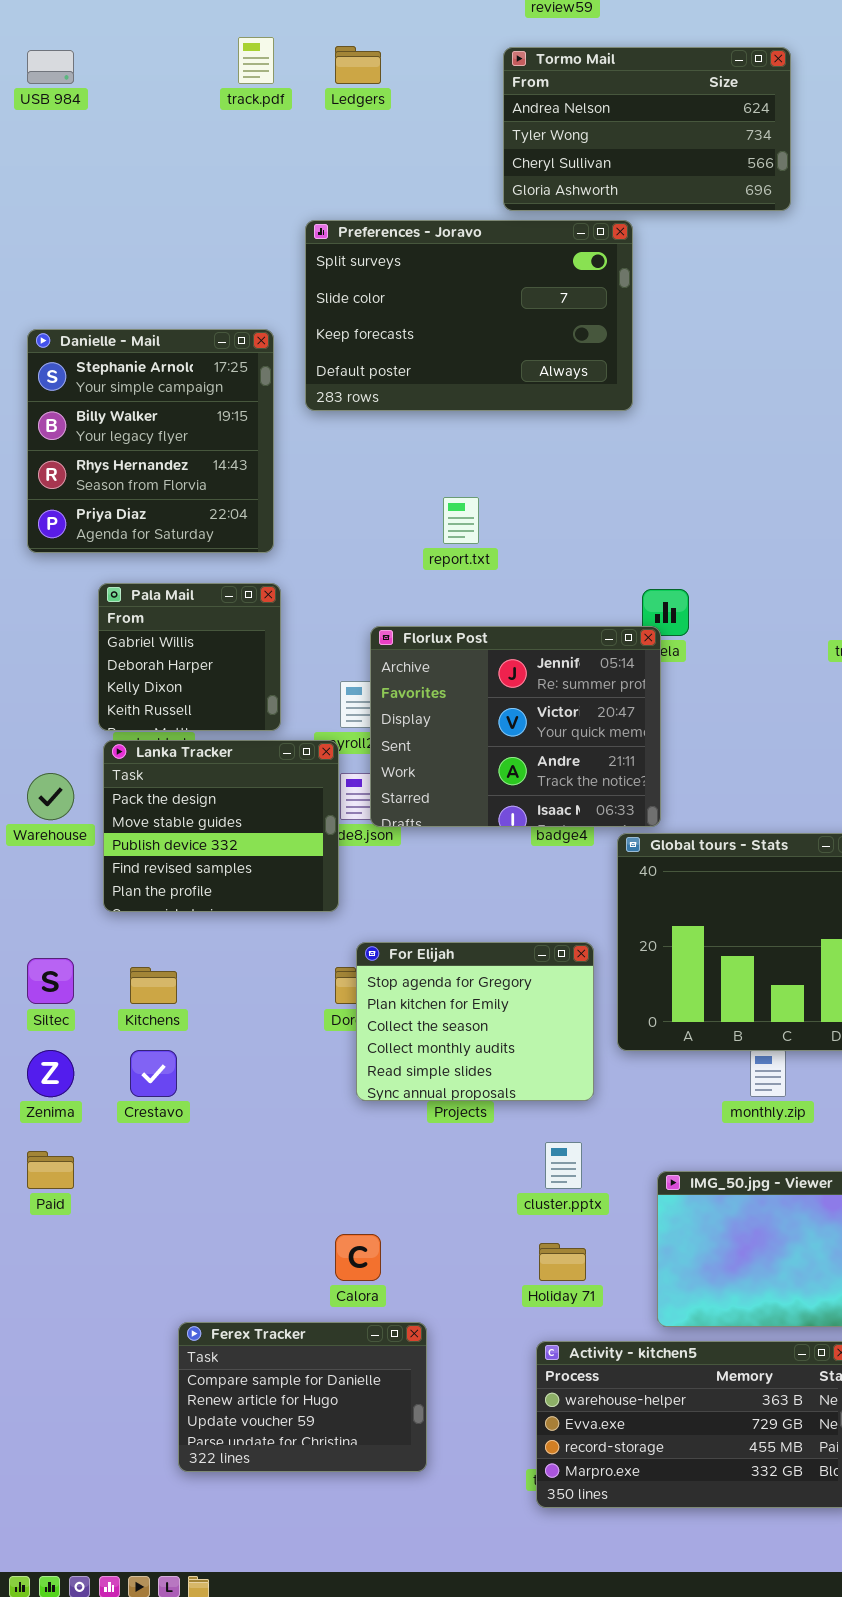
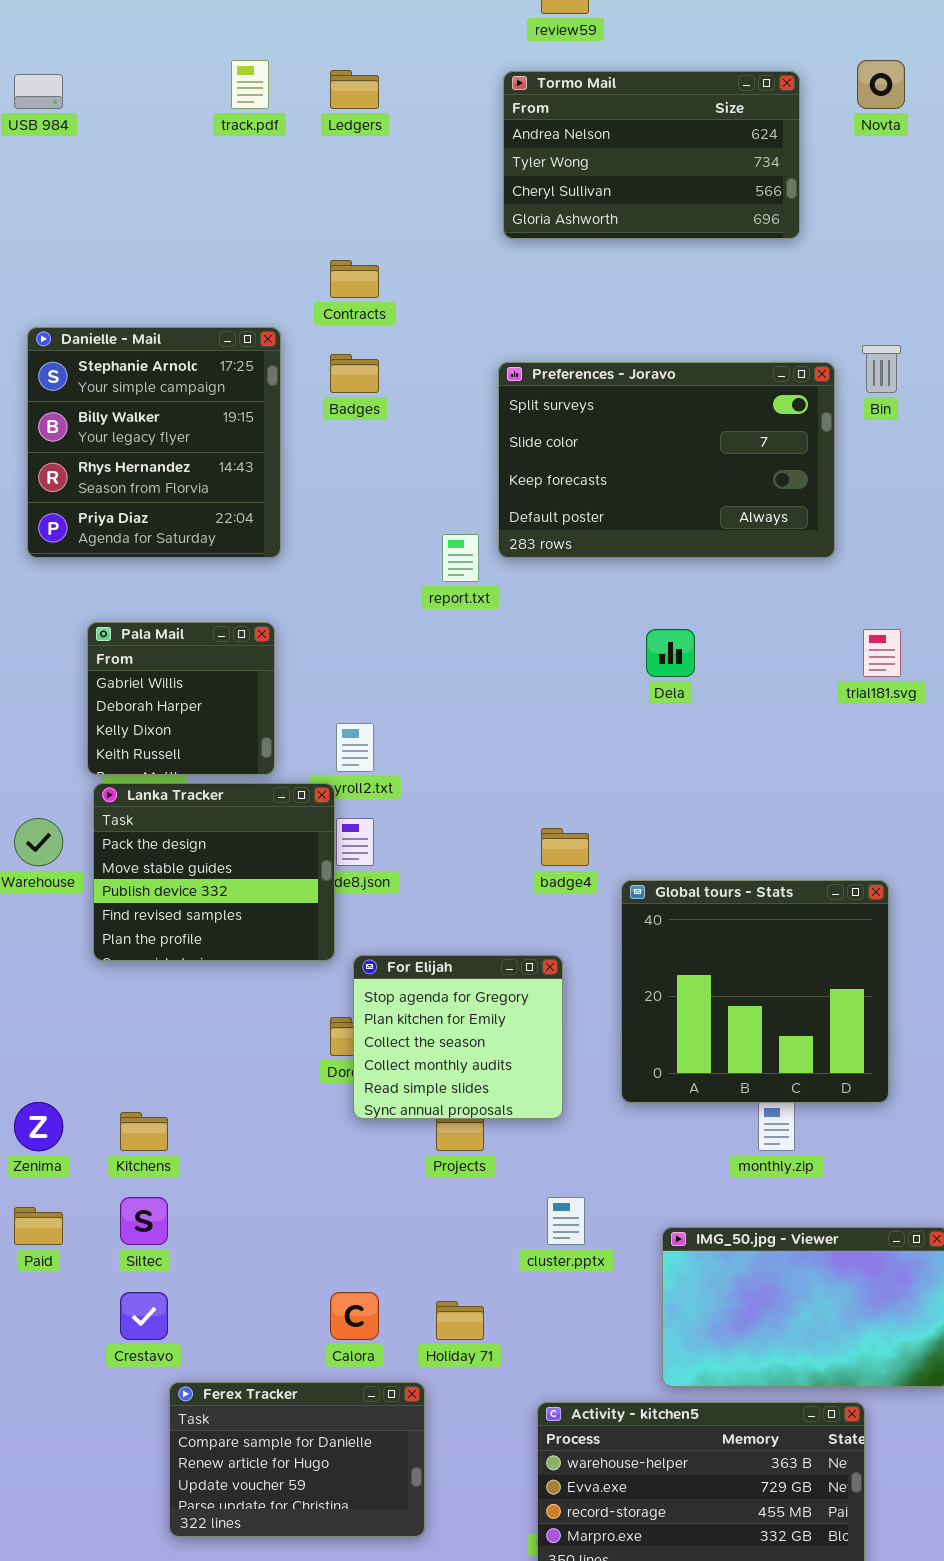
Preferences - Joravo: [305,220,633,411] -> [498,362,835,558], moved
Danielle - Mail: [27,329,274,553] -> [27,327,281,558], moved
Florlux Post: [370,626,661,827] -> none, closed
For Elijah: [356,942,594,1101] -> [353,955,563,1119], moved, resized
Siltec: [27,958,74,1004] -> [120,1197,168,1245], moved
Kitchens: [130,967,177,1004] -> [120,1112,168,1151], moved
Crestavo: [130,1050,177,1097] -> [120,1292,168,1340], moved
Holiday 71: [539,1243,586,1281] -> [436,1301,484,1340], moved

